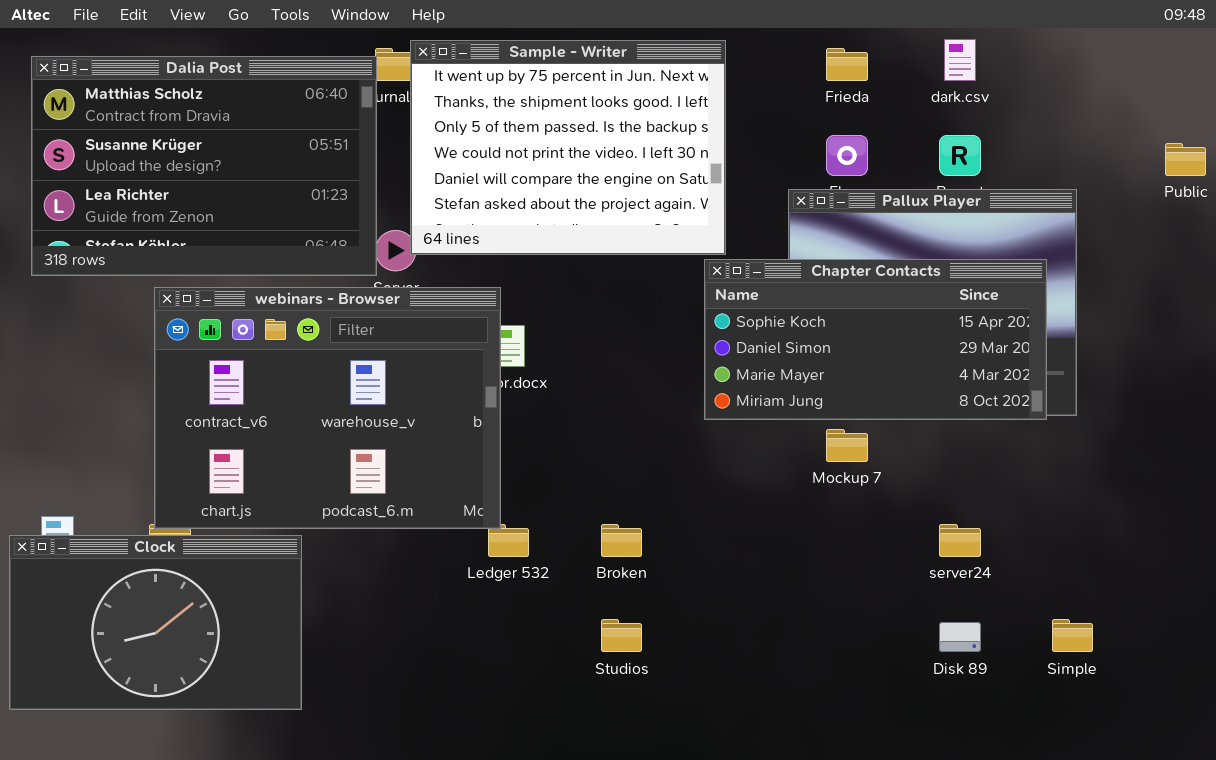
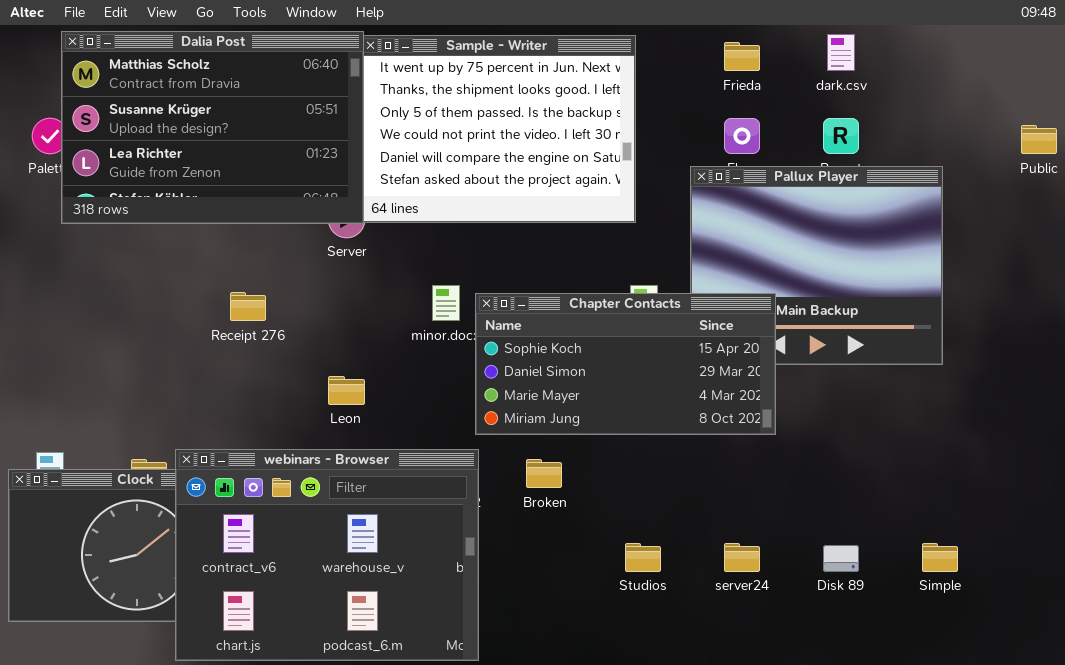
Dalia Post: [31,56,377,276] -> [61,31,364,224], moved
Chapter Contacts: [704,259,1047,420] -> [475,293,776,435], moved
webinars - Browser: [154,287,501,529] -> [175,449,479,661], moved
server24: [939,524,981,557] -> [724,543,760,572], moved
Studios: [601,619,642,652] -> [625,543,661,572], moved

